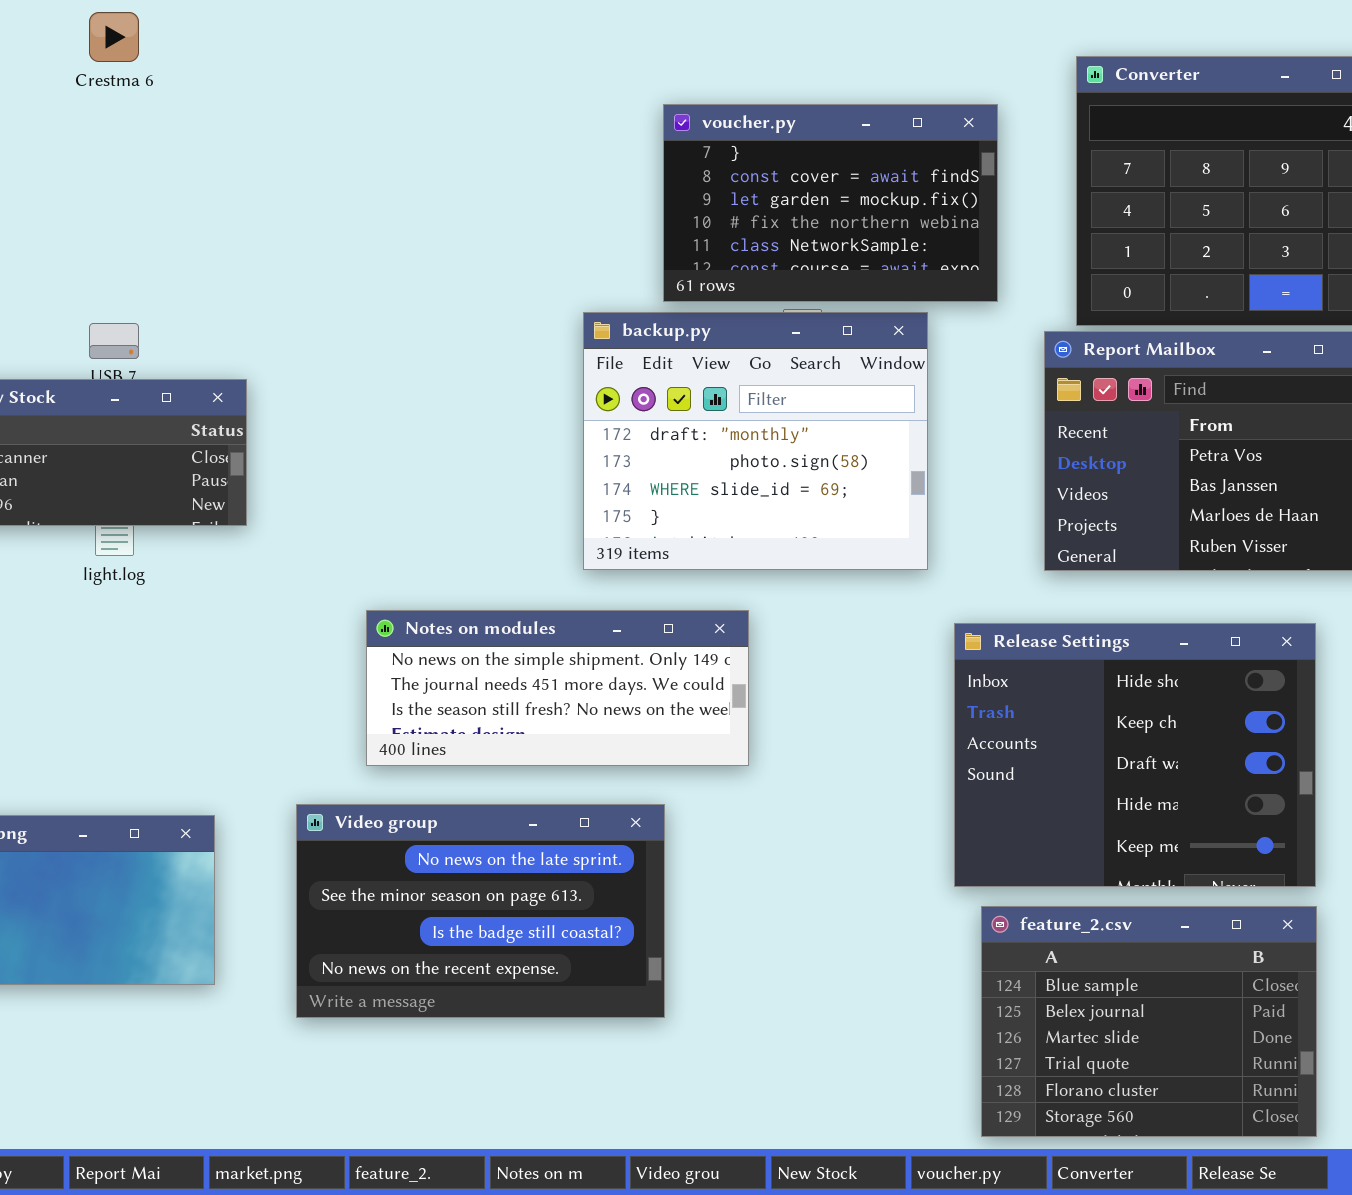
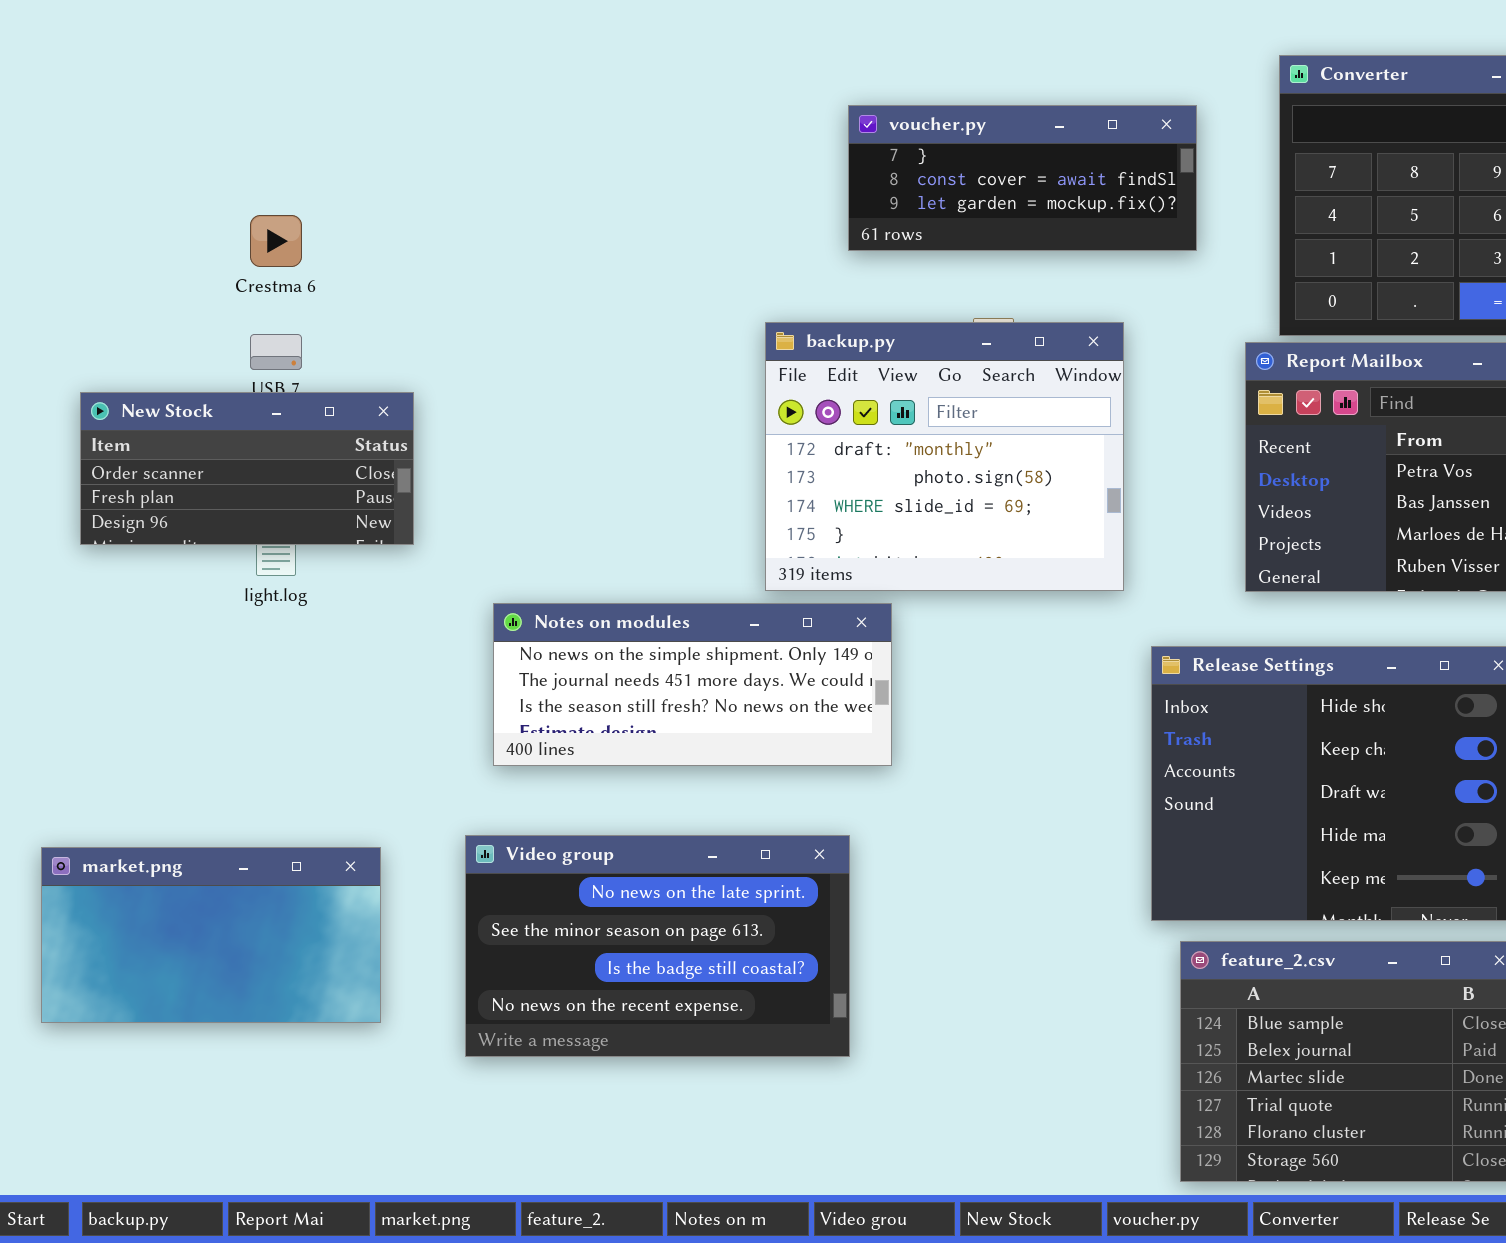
Crestma 6: [89,12,139,62] -> [250,215,302,267], moved
voucher.py: [663,104,998,302] -> [848,105,1197,251], resized
Notes on modules: [366,610,749,766] -> [493,603,892,766], moved

